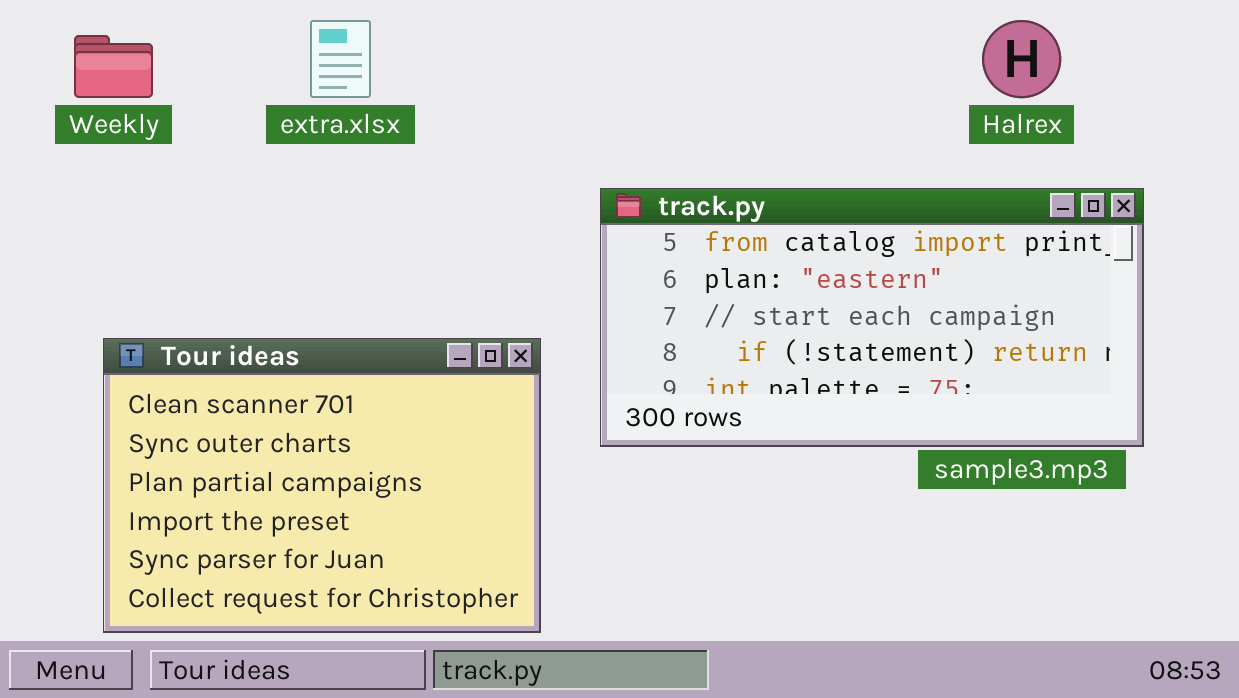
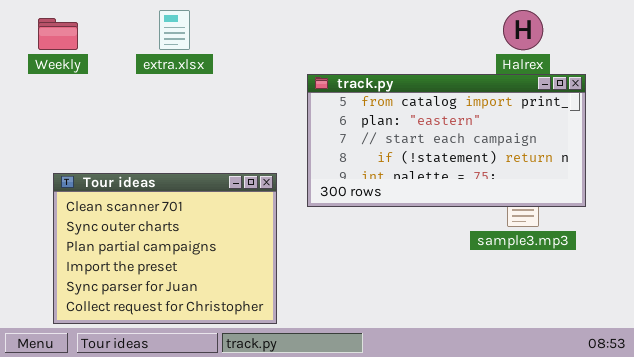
track.py: [600,188,1144,447] -> [307,74,586,207], moved

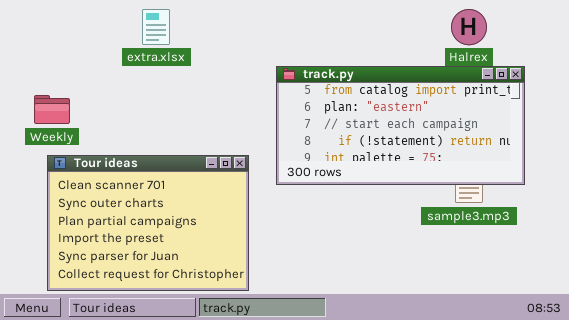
Weekly: [38,18,78,50] -> [34,95,70,124], moved

